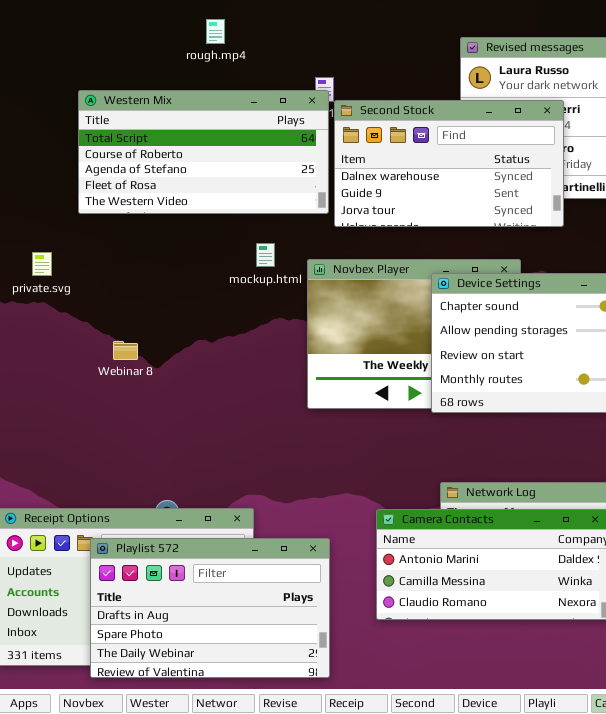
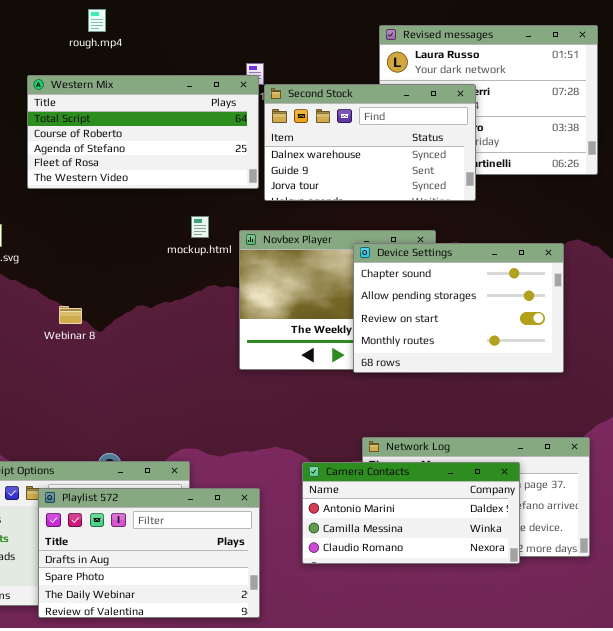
rough.mp4: [206,19,225,44] -> [88,9,106,32], moved

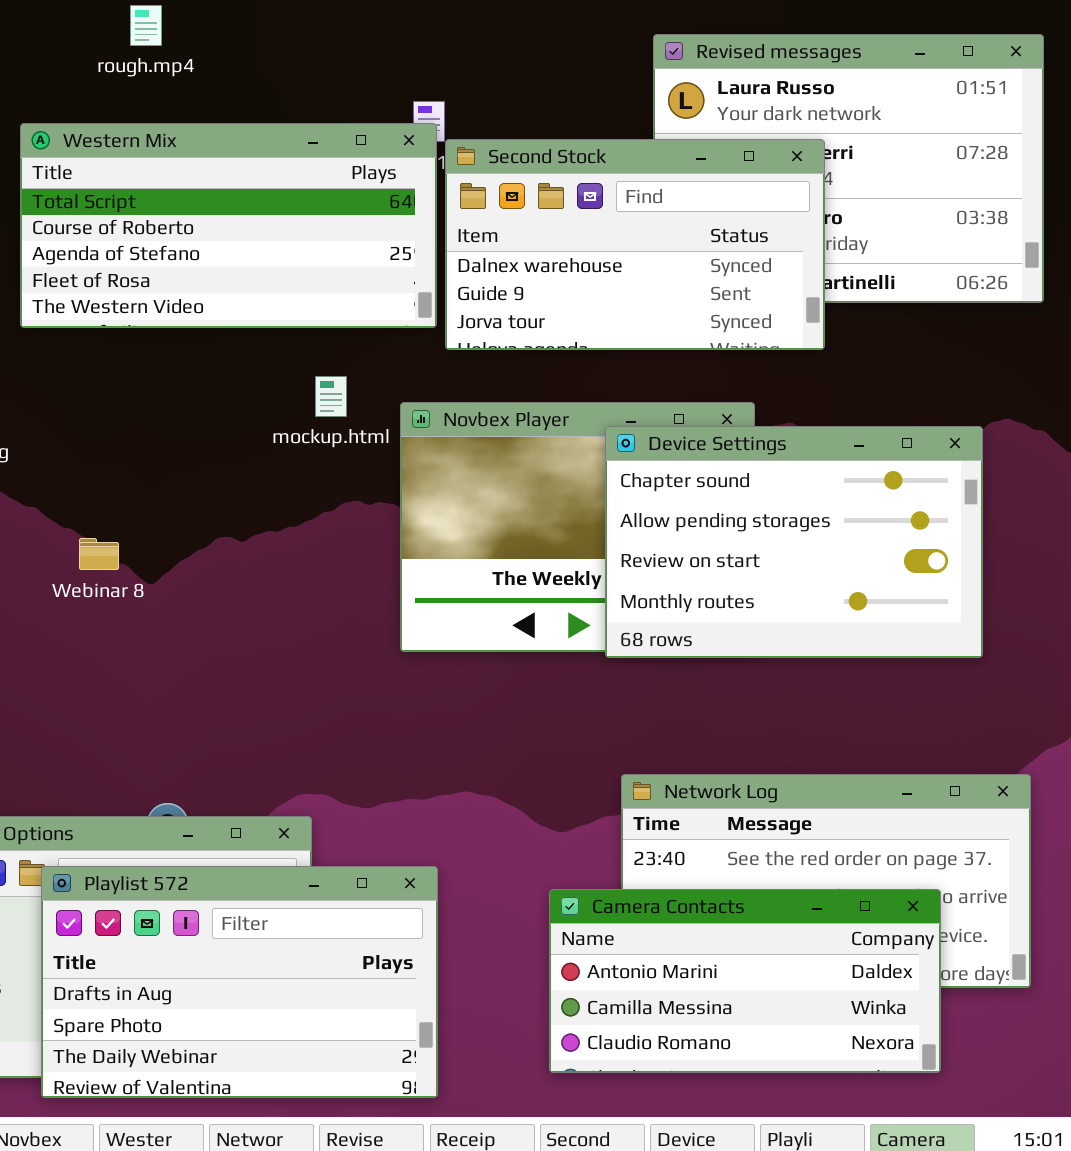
Camera Contacts: [302,462,520,564] -> [549,889,941,1073], moved

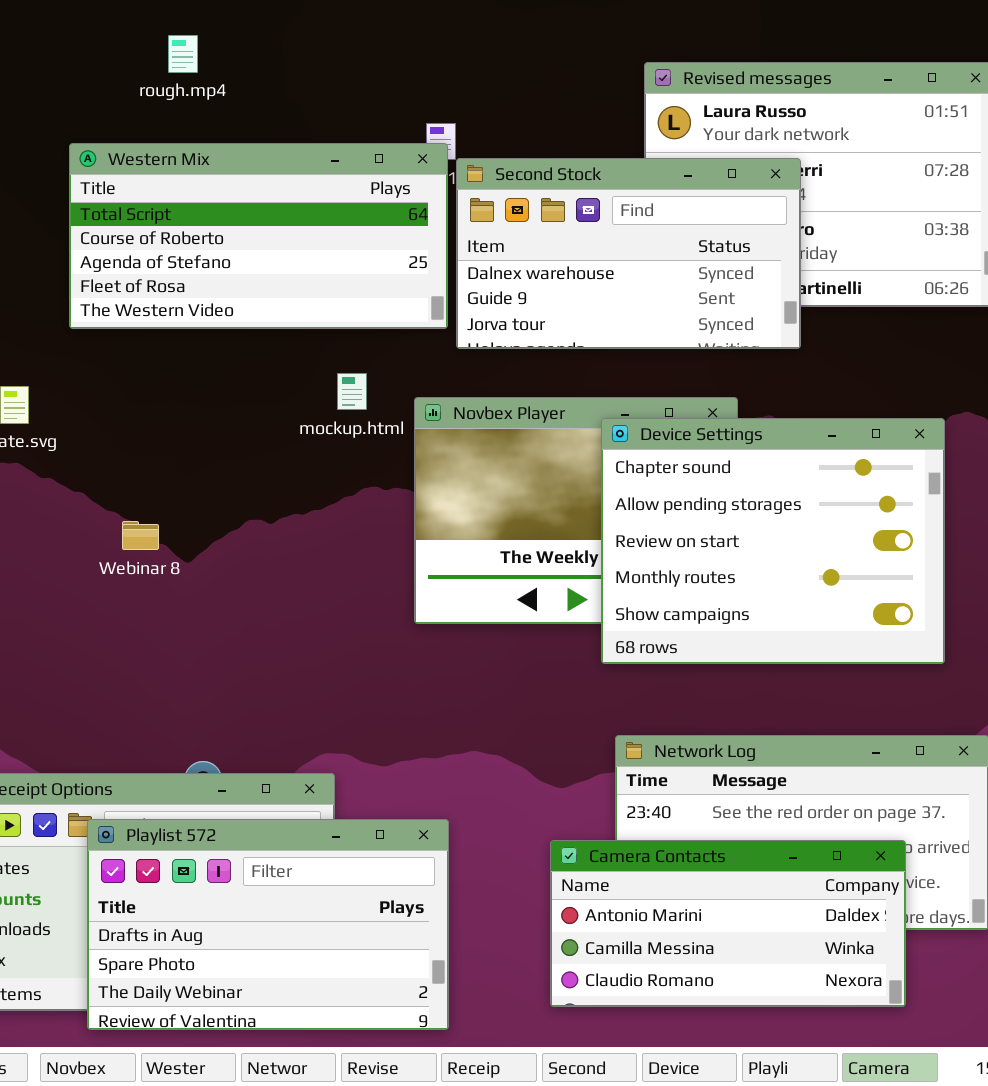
Device Settings: [605,426,983,658] -> [601,418,945,664], resized

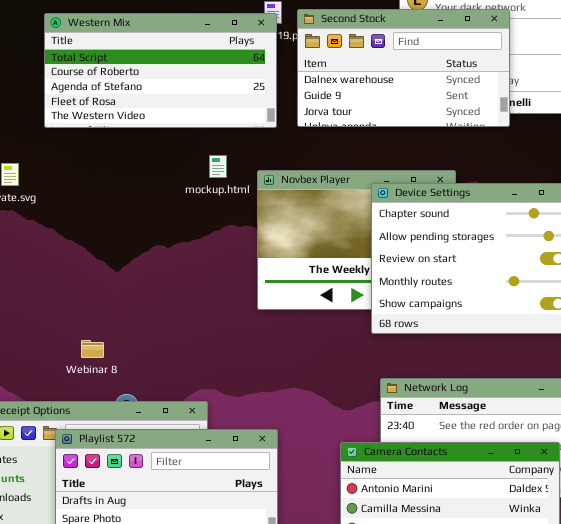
Second Stock: [456,158,801,349] -> [297,9,510,127], moved
Webinar 8: [122,521,159,550] -> [81,340,104,358], moved

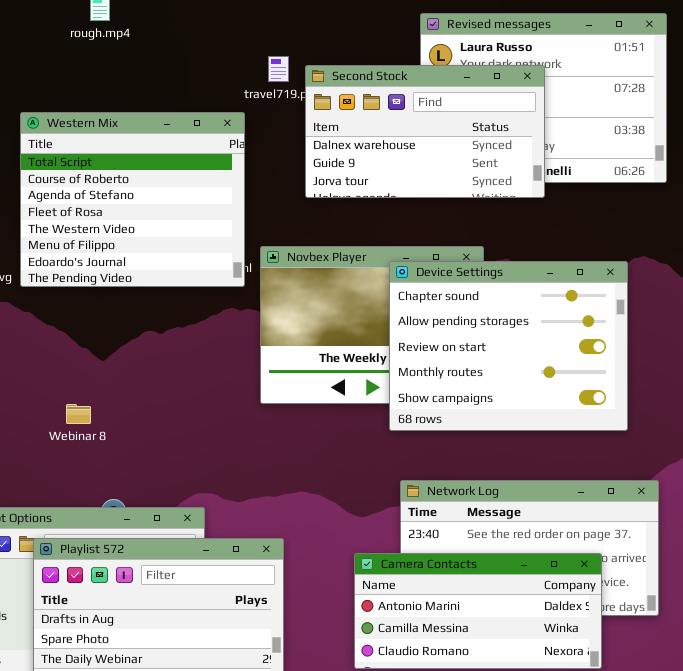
Western Mix: [44,13,277,128] -> [20,112,245,287], moved, resized
Webinar 8: [81,340,104,358] -> [66,404,91,424], moved

